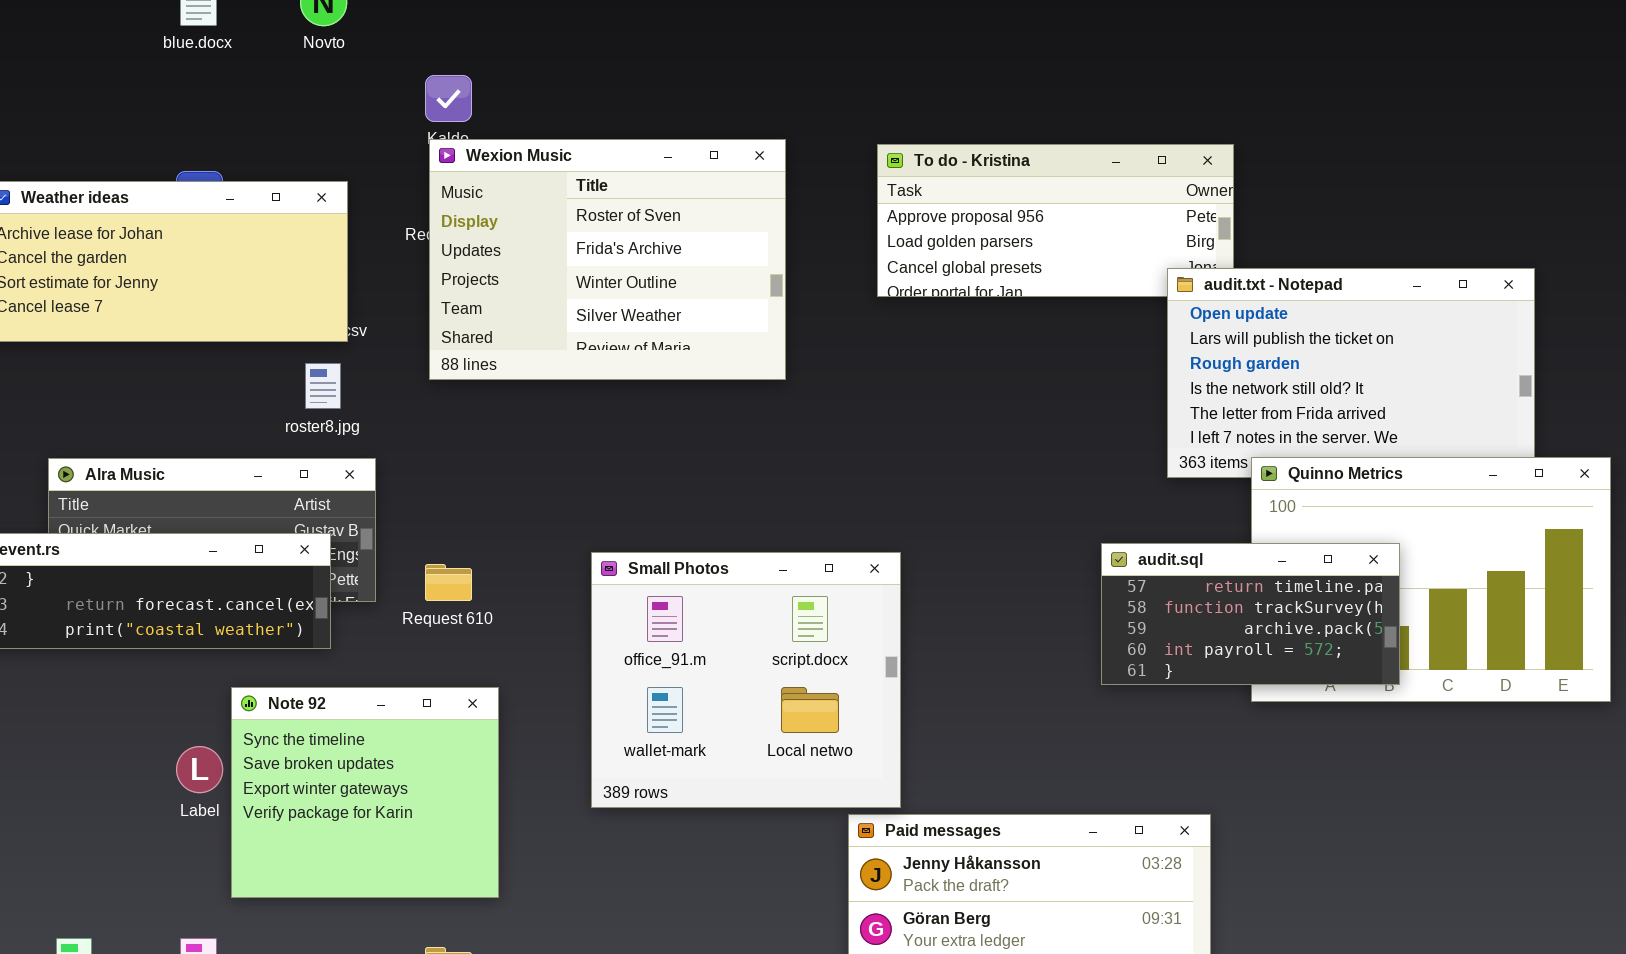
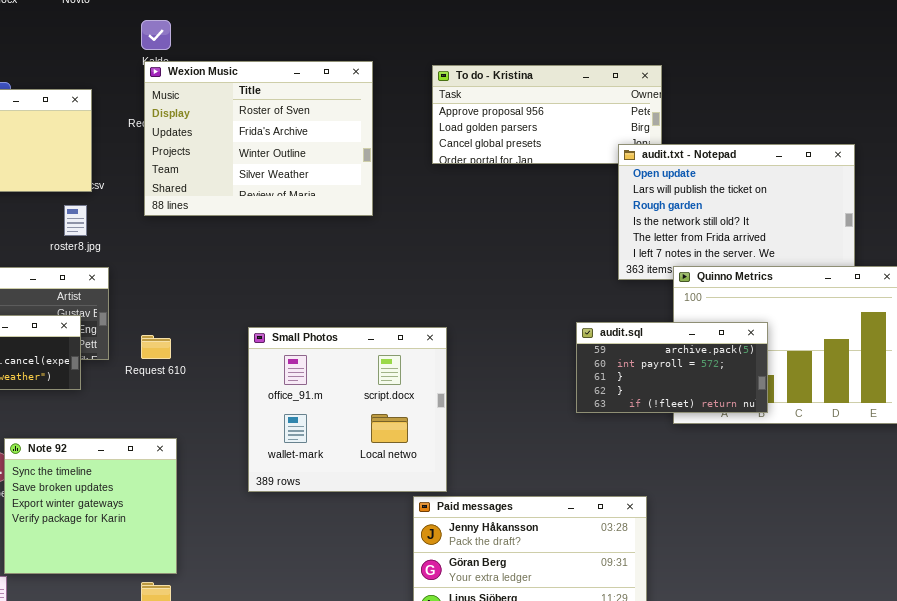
audit.sql: [1101,543,1400,685] -> [576,322,768,413], scrolled down 2 rows
Note 92: [231,687,499,898] -> [4,438,177,574], moved

